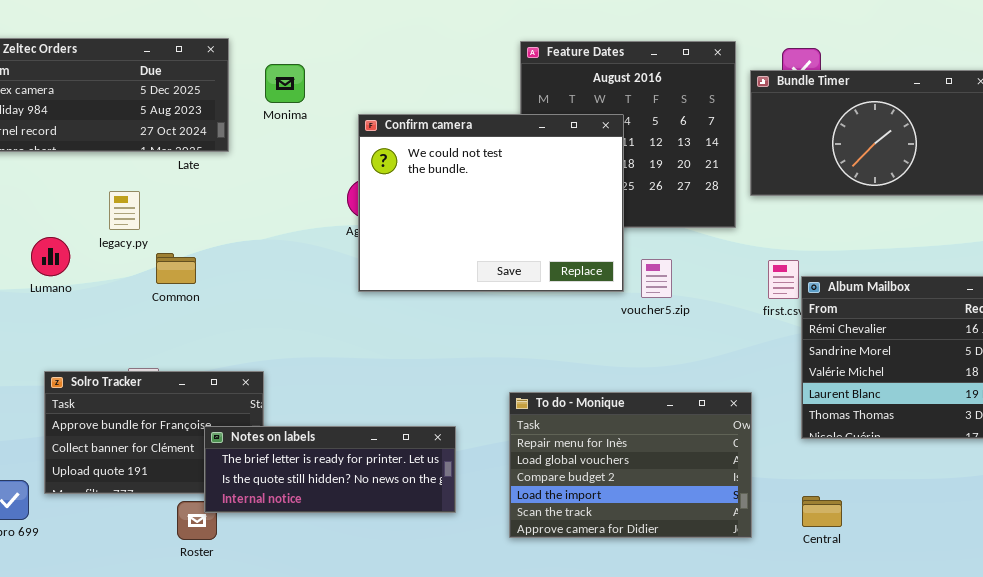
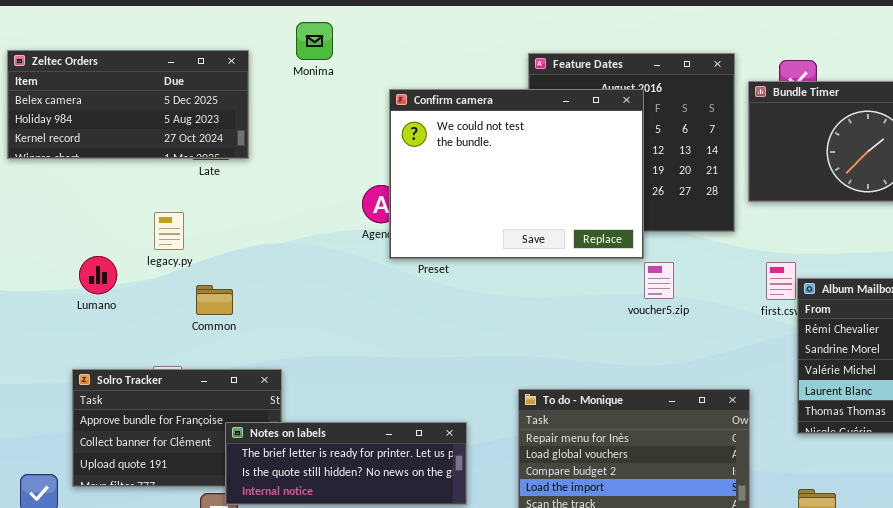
Monima: [265,64,305,103] -> [296,22,333,60], moved
Confirm camera: [358,114,624,292] -> [389,89,644,259], moved
legacy.py: [109,191,140,230] -> [154,212,184,250], moved
Lumano: [31,237,70,276] -> [79,256,117,294], moved
Common: [156,253,196,284] -> [196,285,233,315], moved

